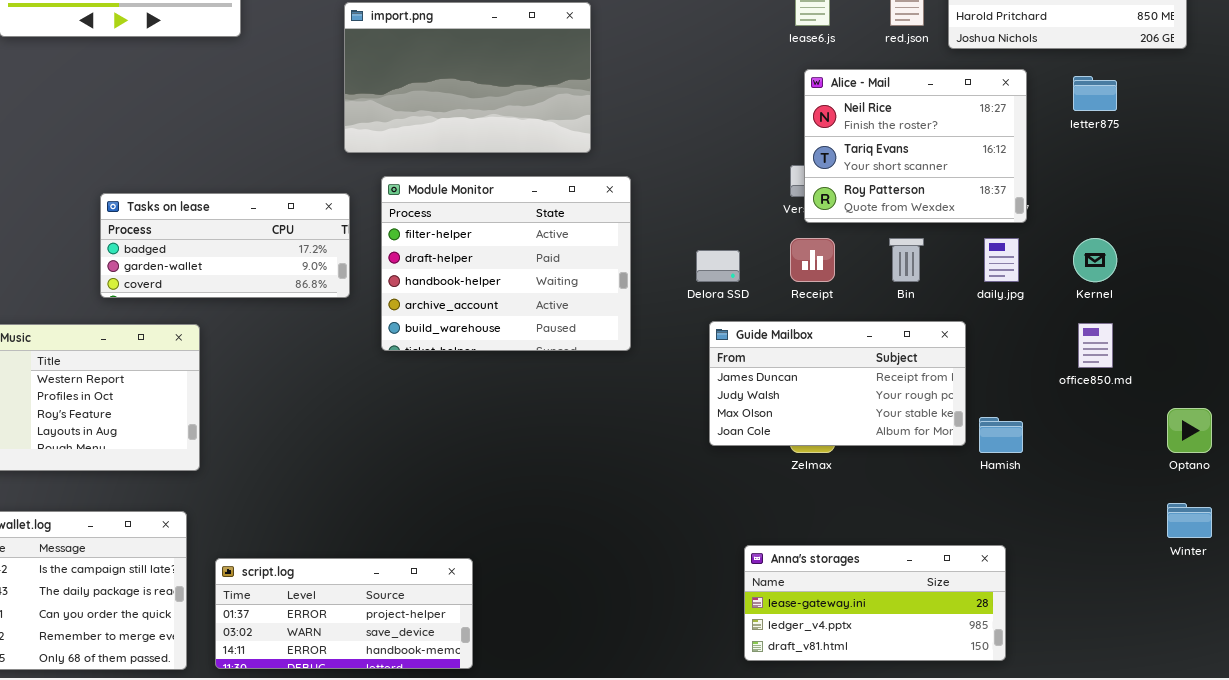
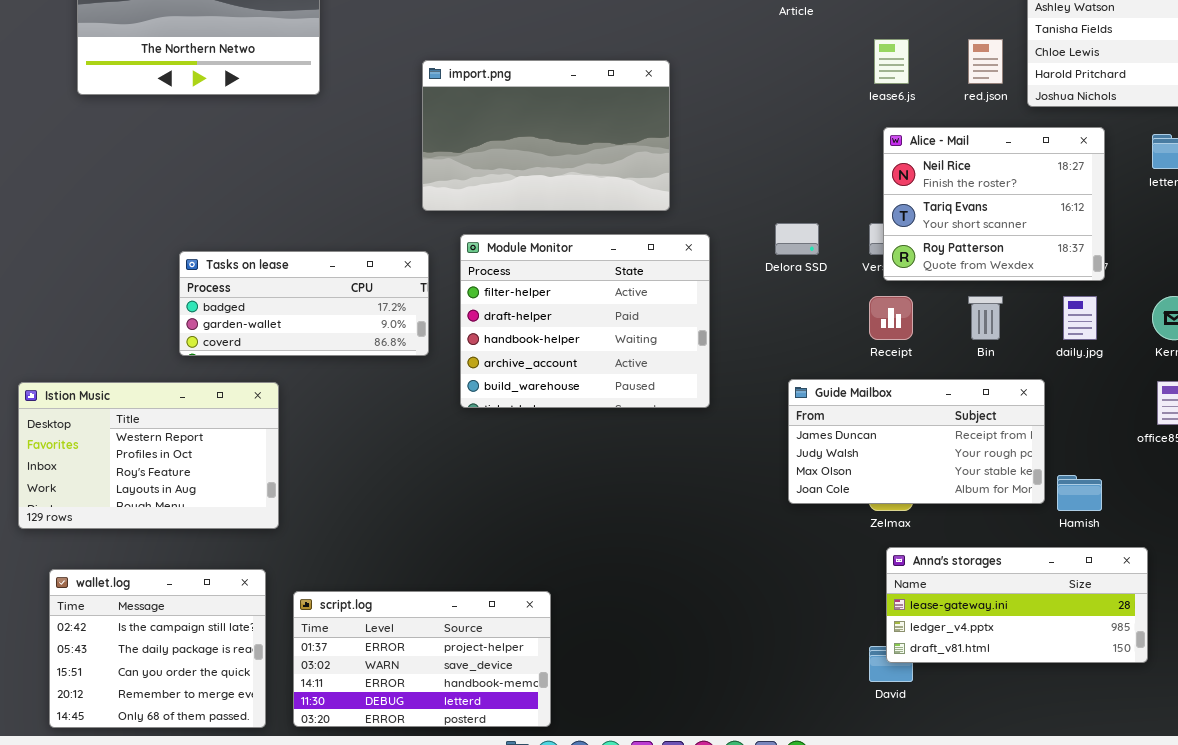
Delora SSD: [696,250,740,282] -> [775,223,819,255], moved
Anna's storages: [744,545,1006,661] -> [886,547,1148,663], moved
script.log: [215,558,473,669] -> [293,591,551,727], resized

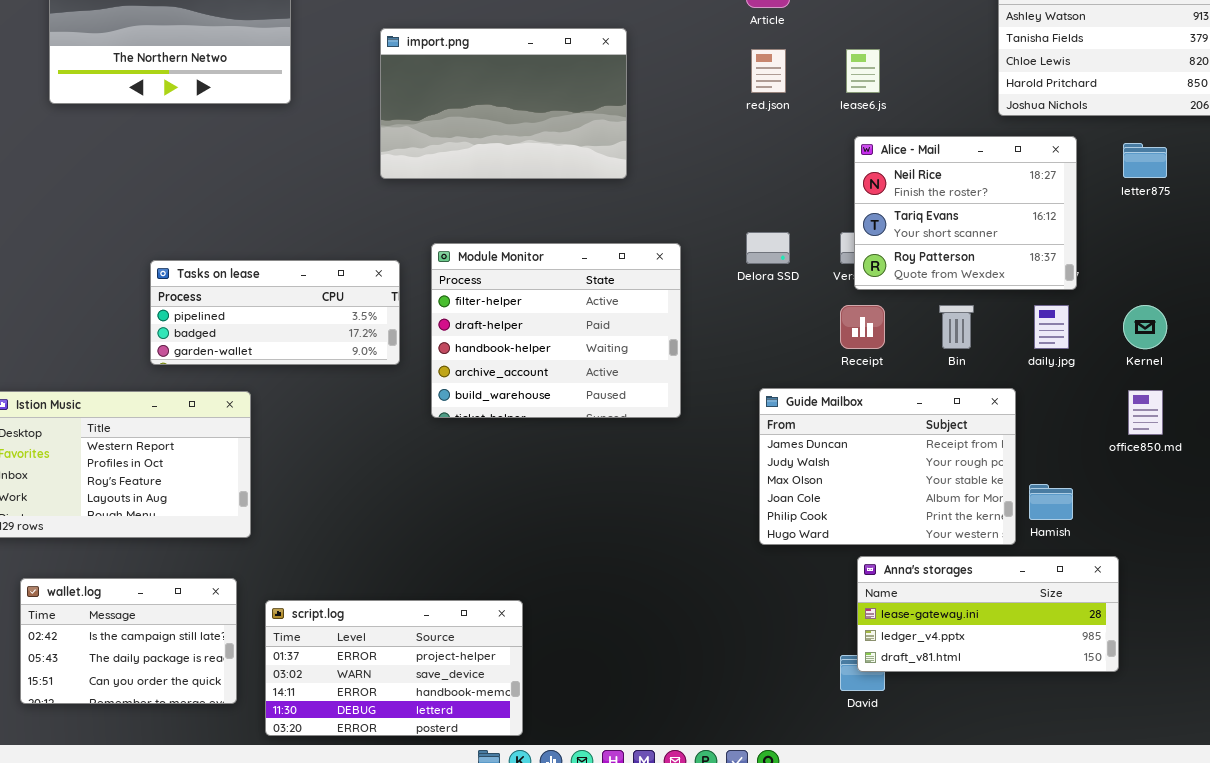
red.json: [968,39,1003,84] -> [751,49,786,93], moved
import.png: [422,60,670,211] -> [380,28,627,179], moved
Tasks on lease: [179,251,429,356] -> [150,260,400,365], scrolled up 1 row
Guide Mailbox: [788,379,1045,504] -> [759,388,1016,545], resized
wallet.log: [49,569,266,728] -> [20,578,237,704], resized

